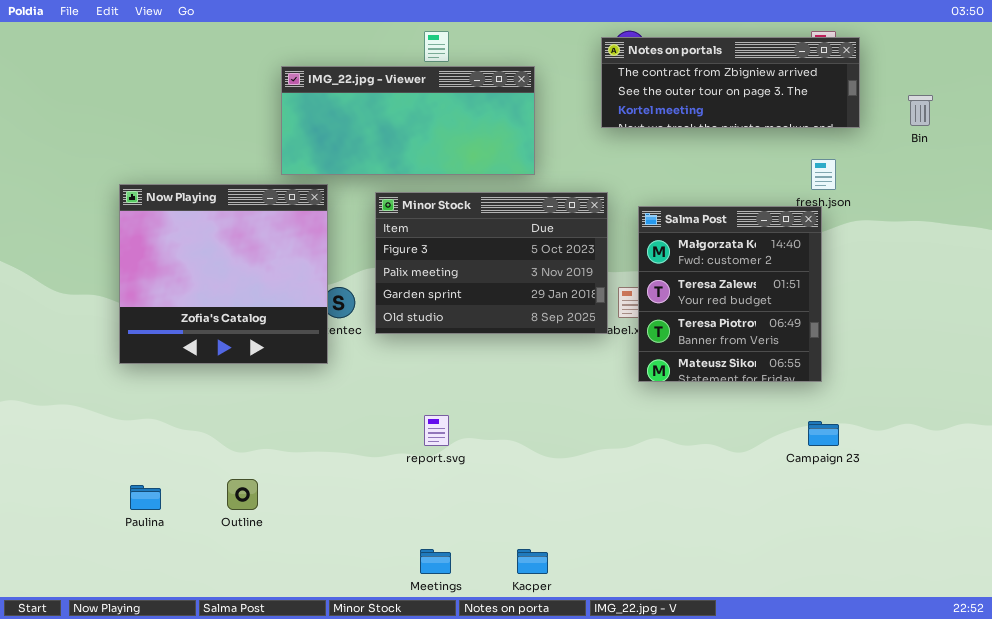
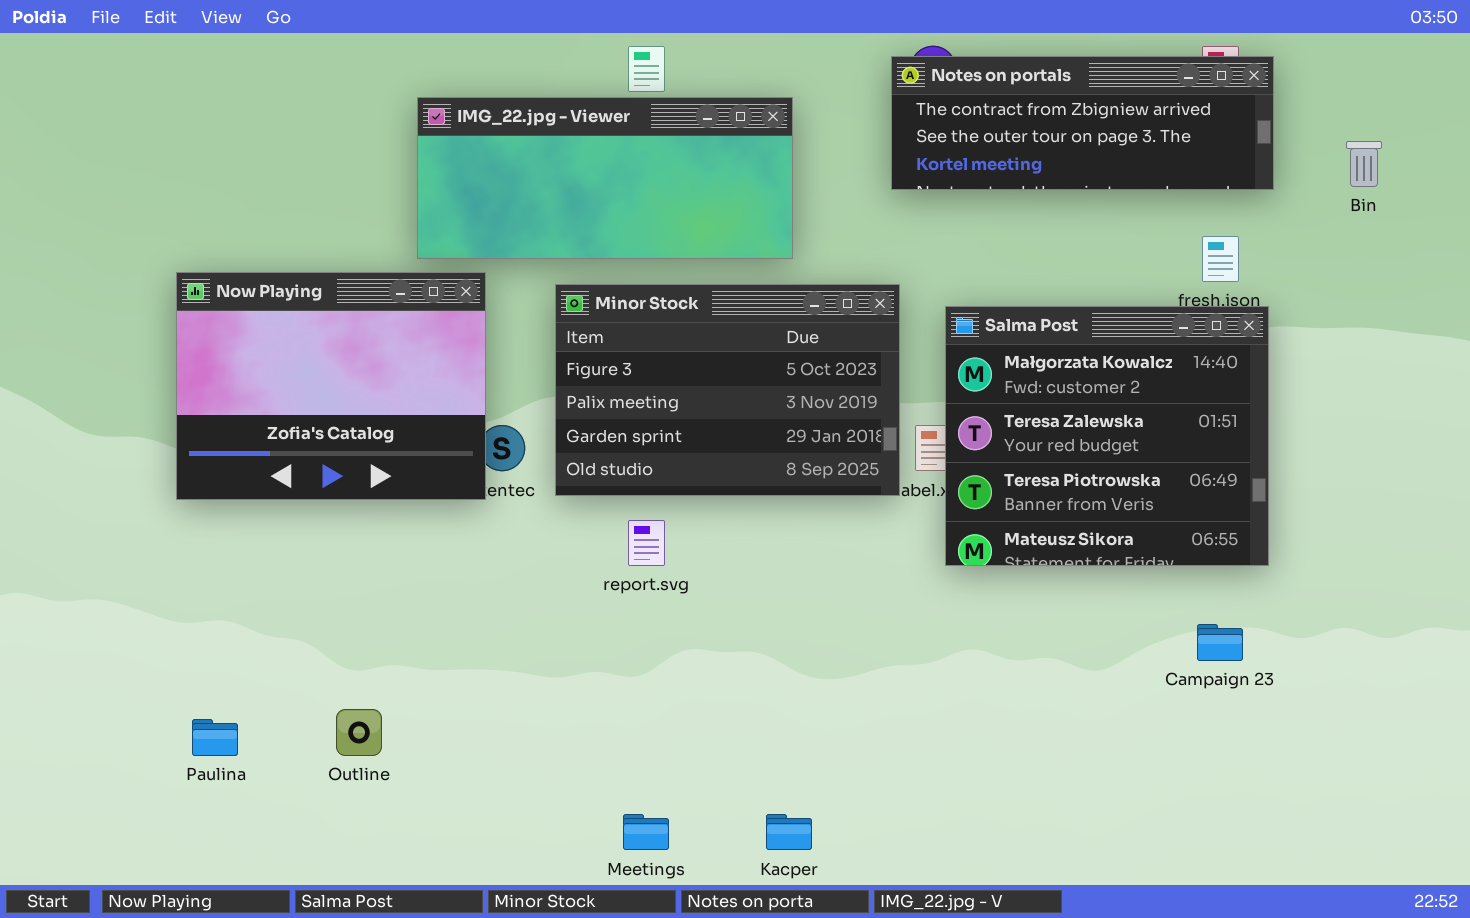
Now Playing: [119,184,328,364] -> [176,272,486,500], resized
Salma Post: [638,206,822,382] -> [945,306,1269,566], resized
report.svg: [424,415,449,446] -> [628,520,665,566], moved

